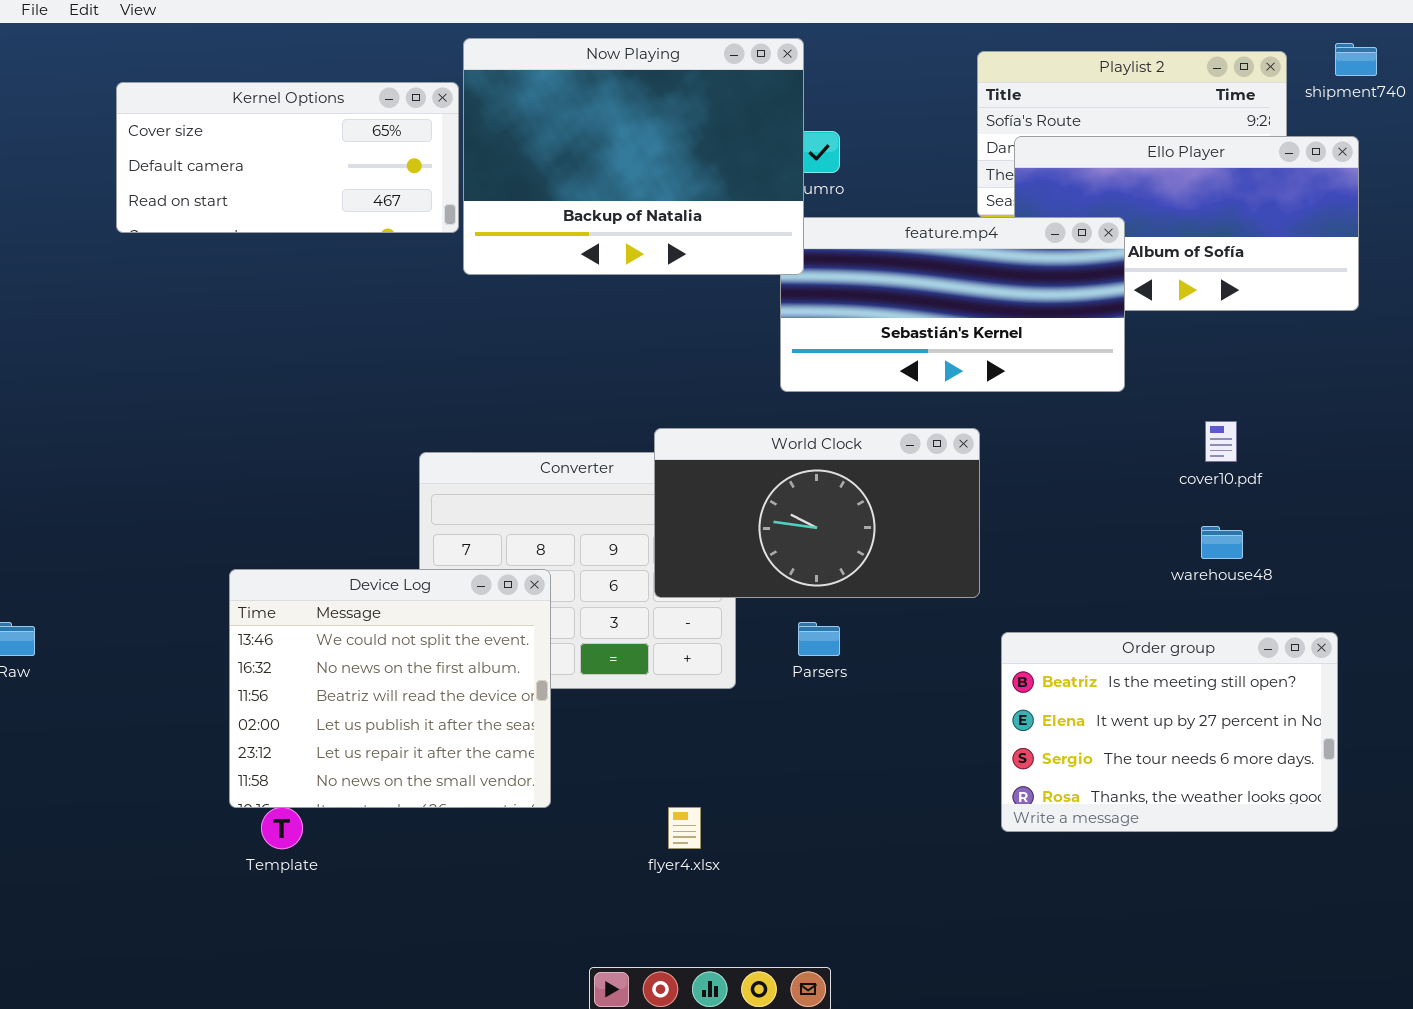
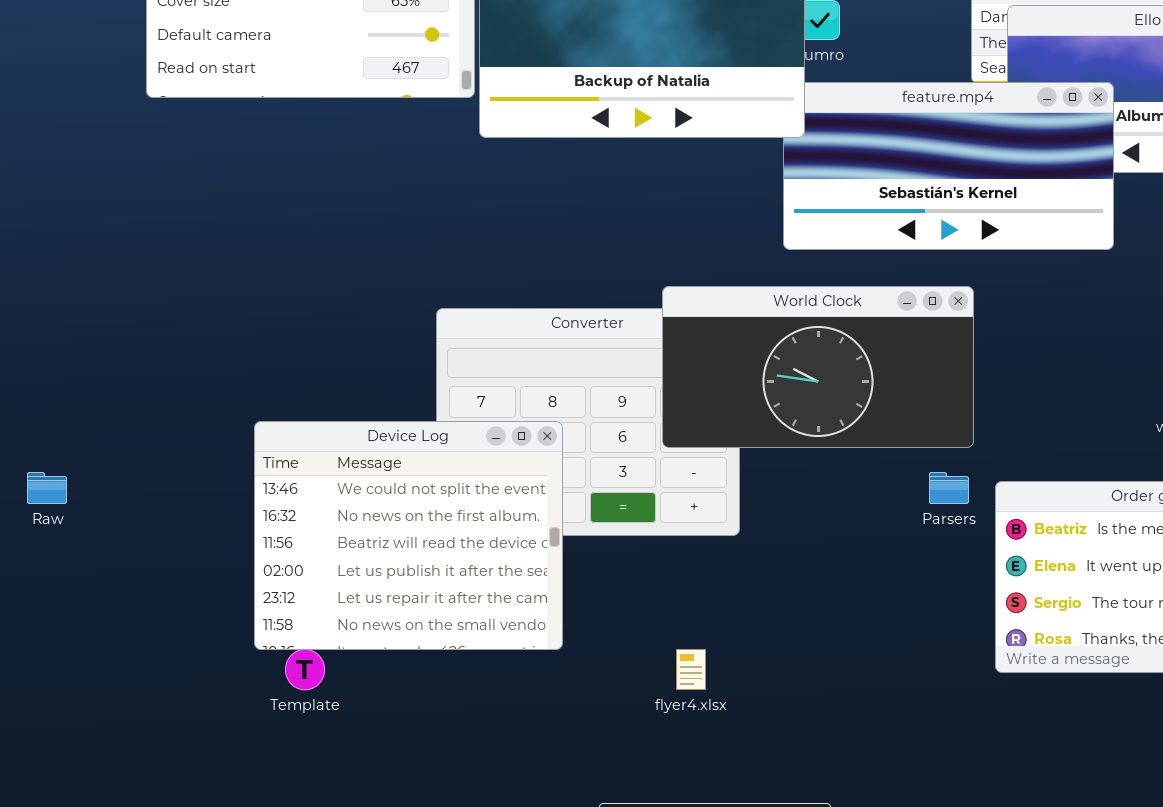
Parsers: [798,622,840,656] -> [929,472,969,504], moved

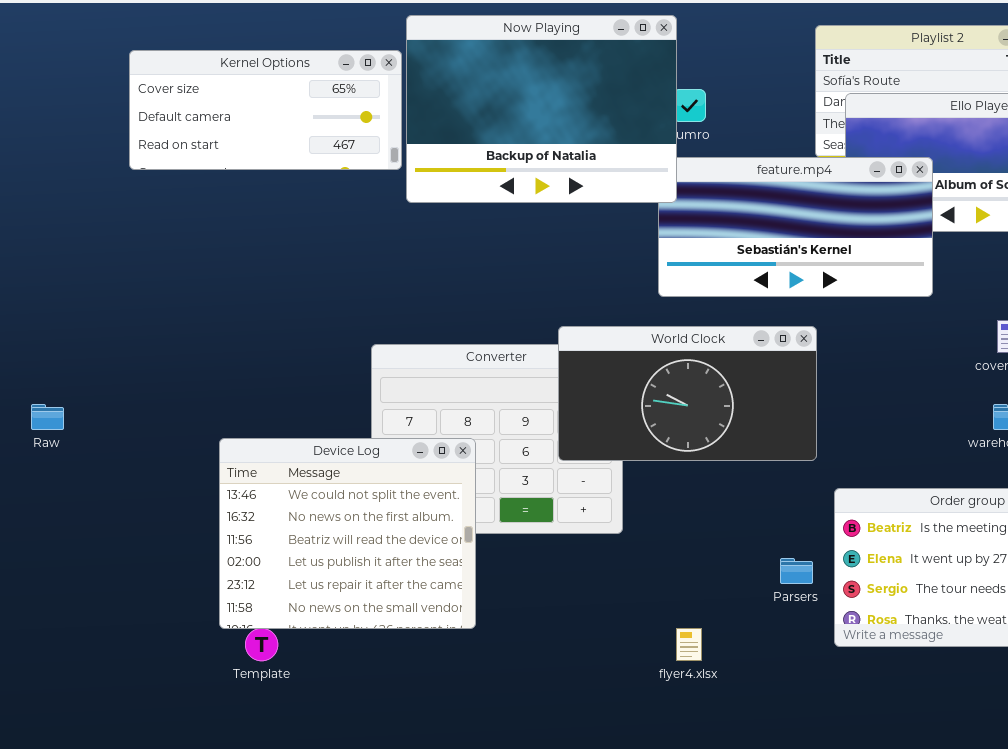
Raw: [27,472,67,504] -> [31,404,64,430], moved
Parsers: [929,472,969,504] -> [780,558,813,584], moved
flyer4.xlsx: [676,649,706,690] -> [676,628,702,661], moved

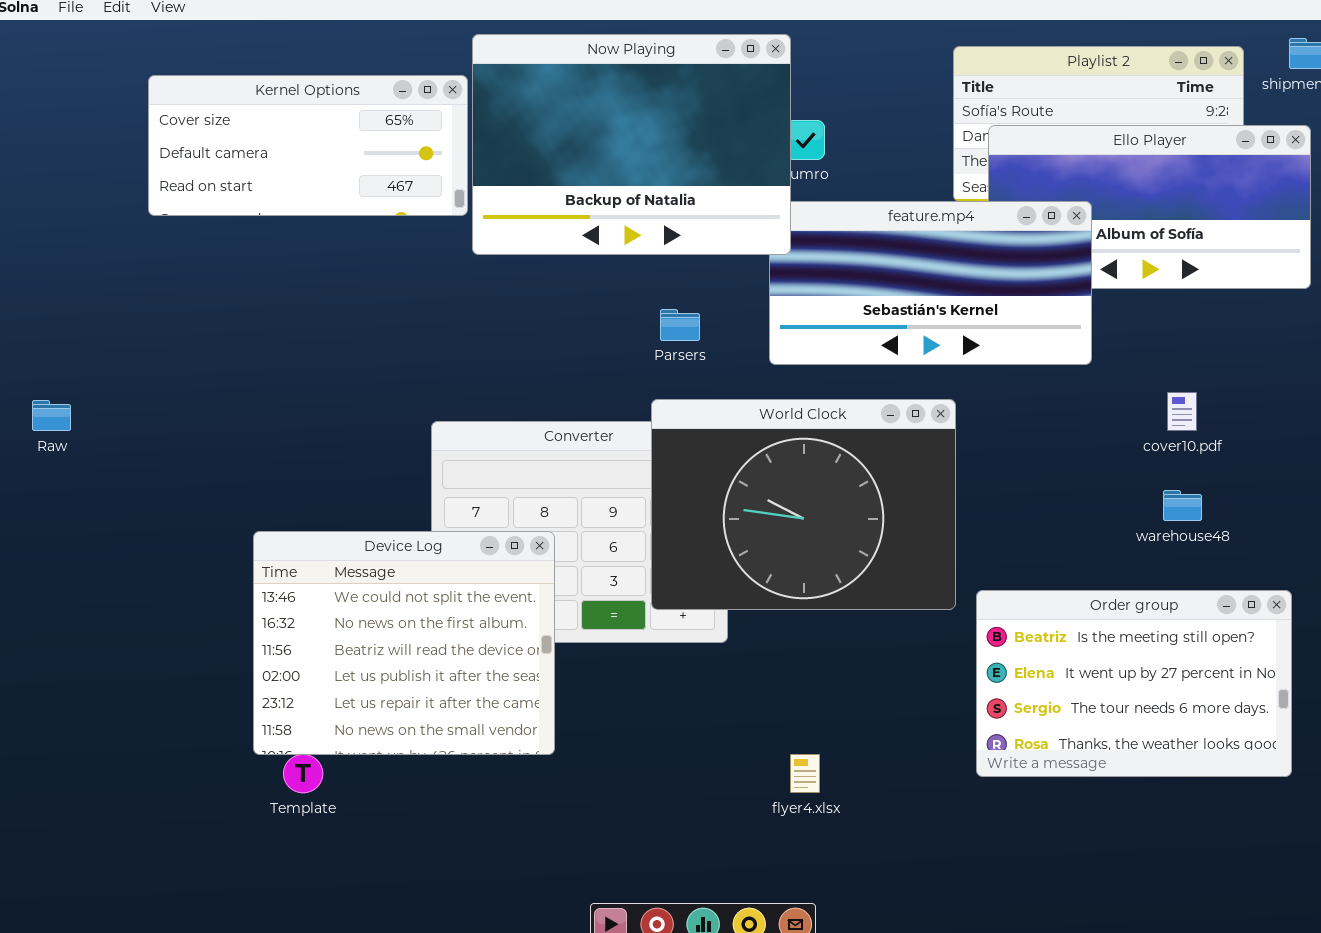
World Clock: [558,326,817,461] -> [651,399,956,610], resized
Raw: [31,404,64,430] -> [32,400,71,431], moved
Parsers: [780,558,813,584] -> [660,309,700,341], moved

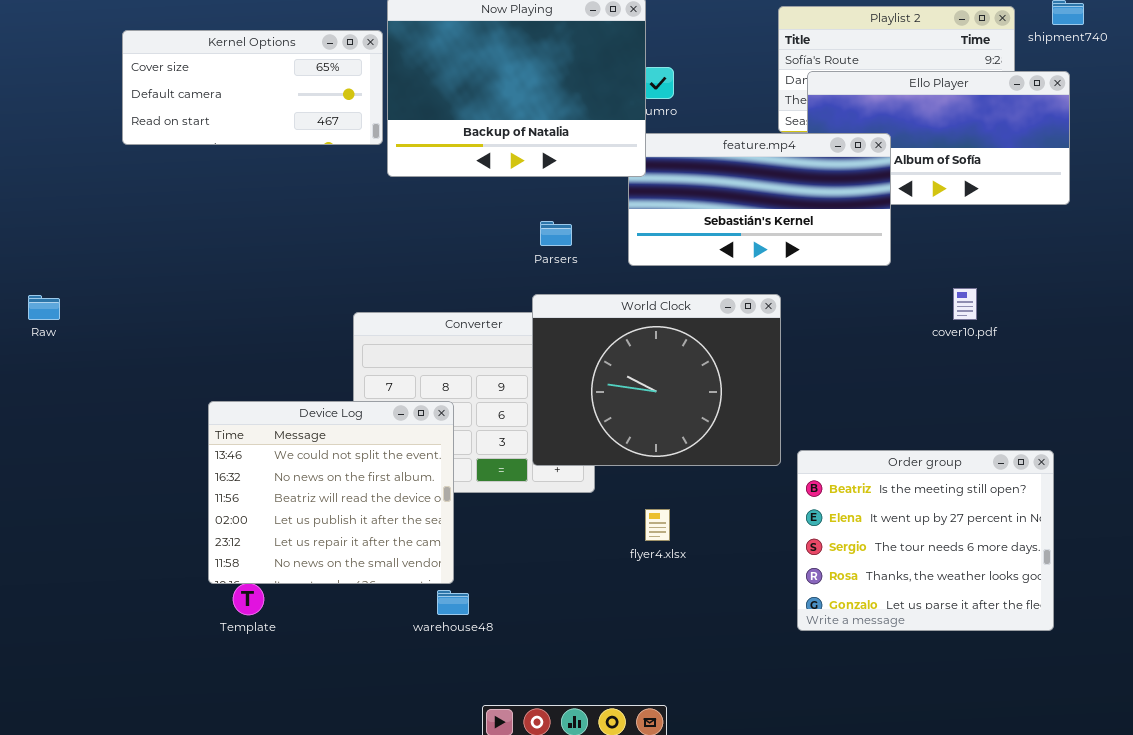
warehouse48: [1163,490,1202,521] -> [437,590,469,615], moved
Order group: [976,590,1292,777] -> [797,450,1054,631], resized
flyer4.xlsx: [790,754,820,793] -> [645,509,670,541], moved

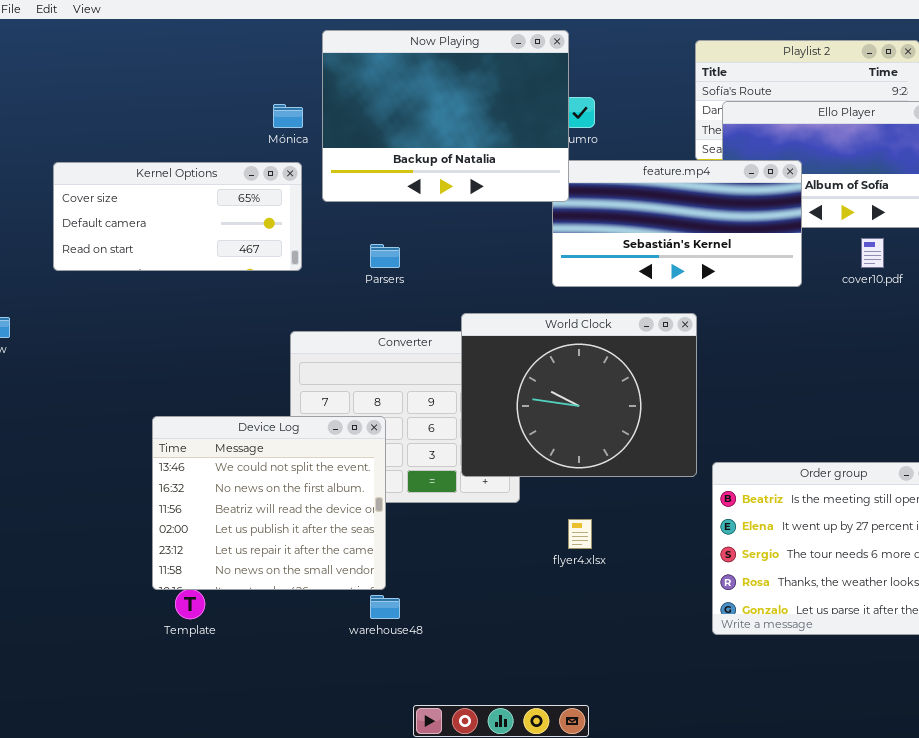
Kernel Options: [122,30,383,145] -> [53,162,302,271], moved
Parsers: [540,221,572,246] -> [370,244,400,268], moved
cover10.pdf: [953,288,977,320] -> [861,238,884,268], moved

